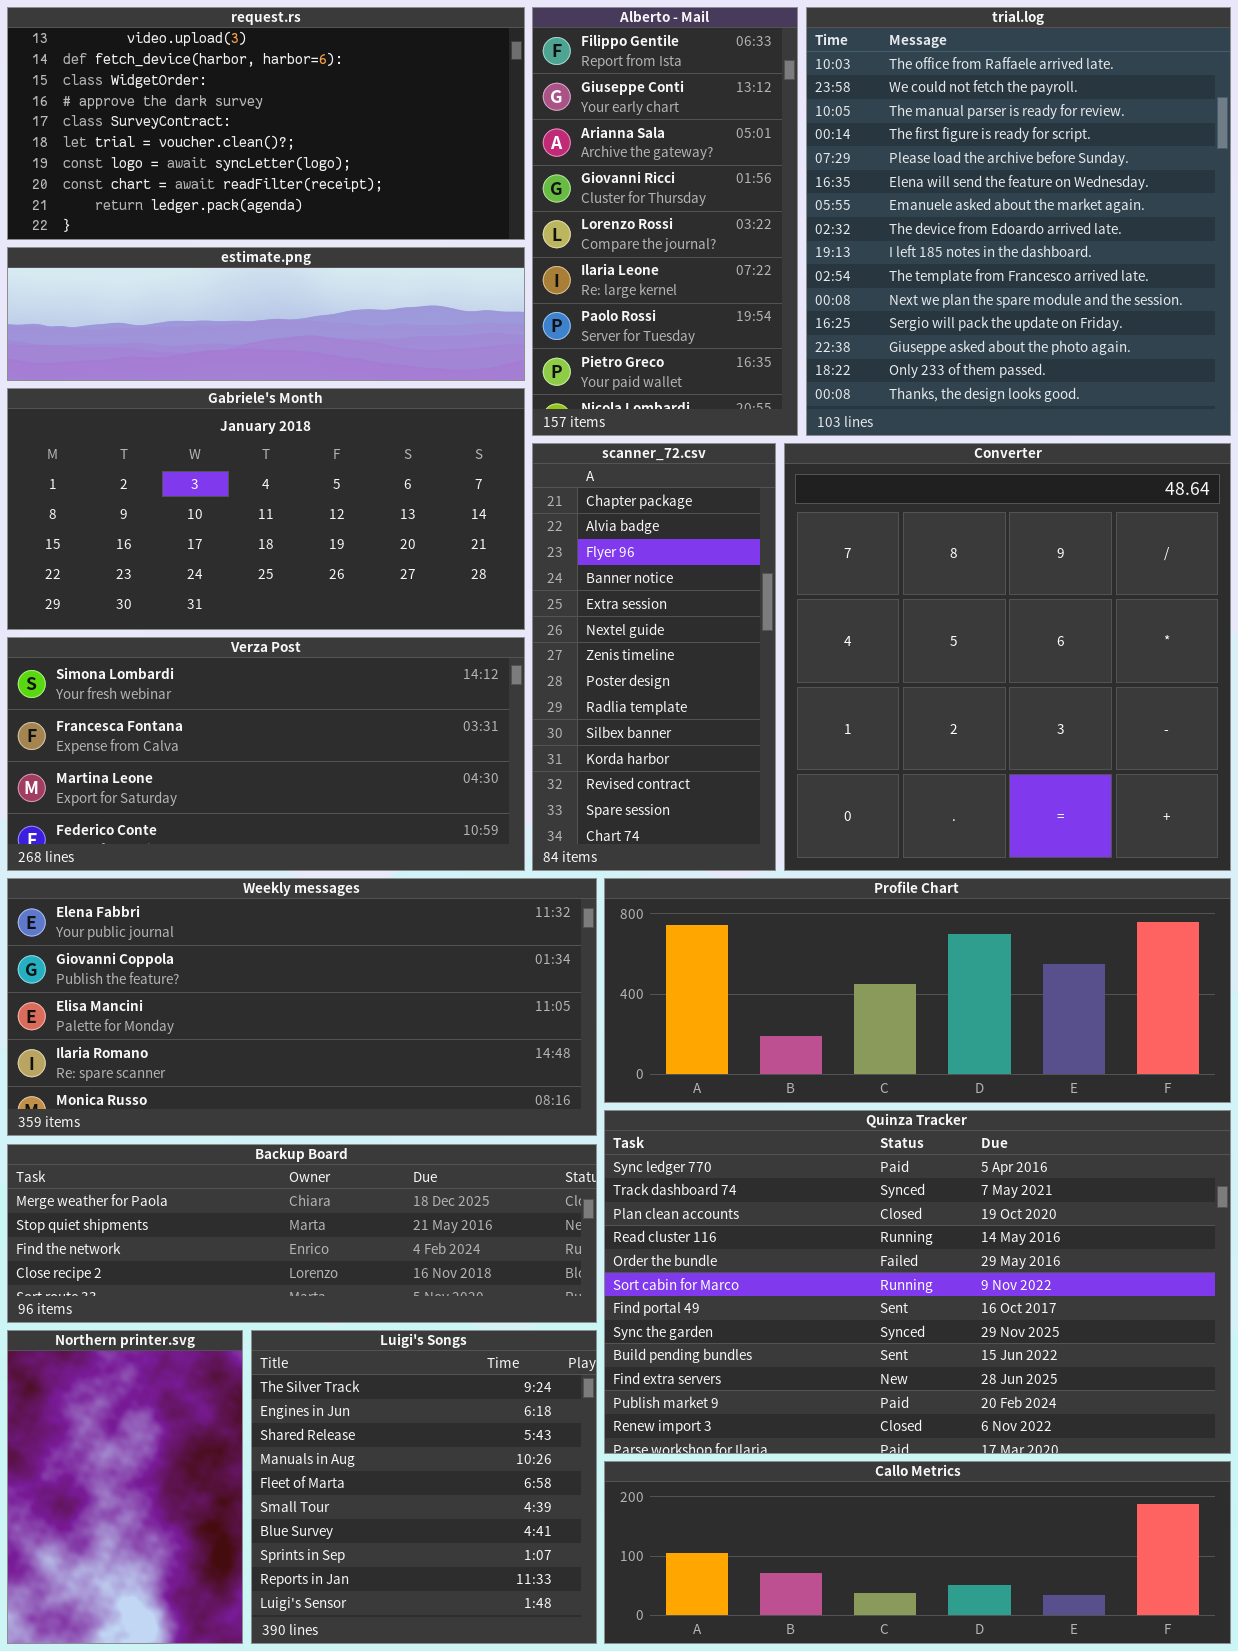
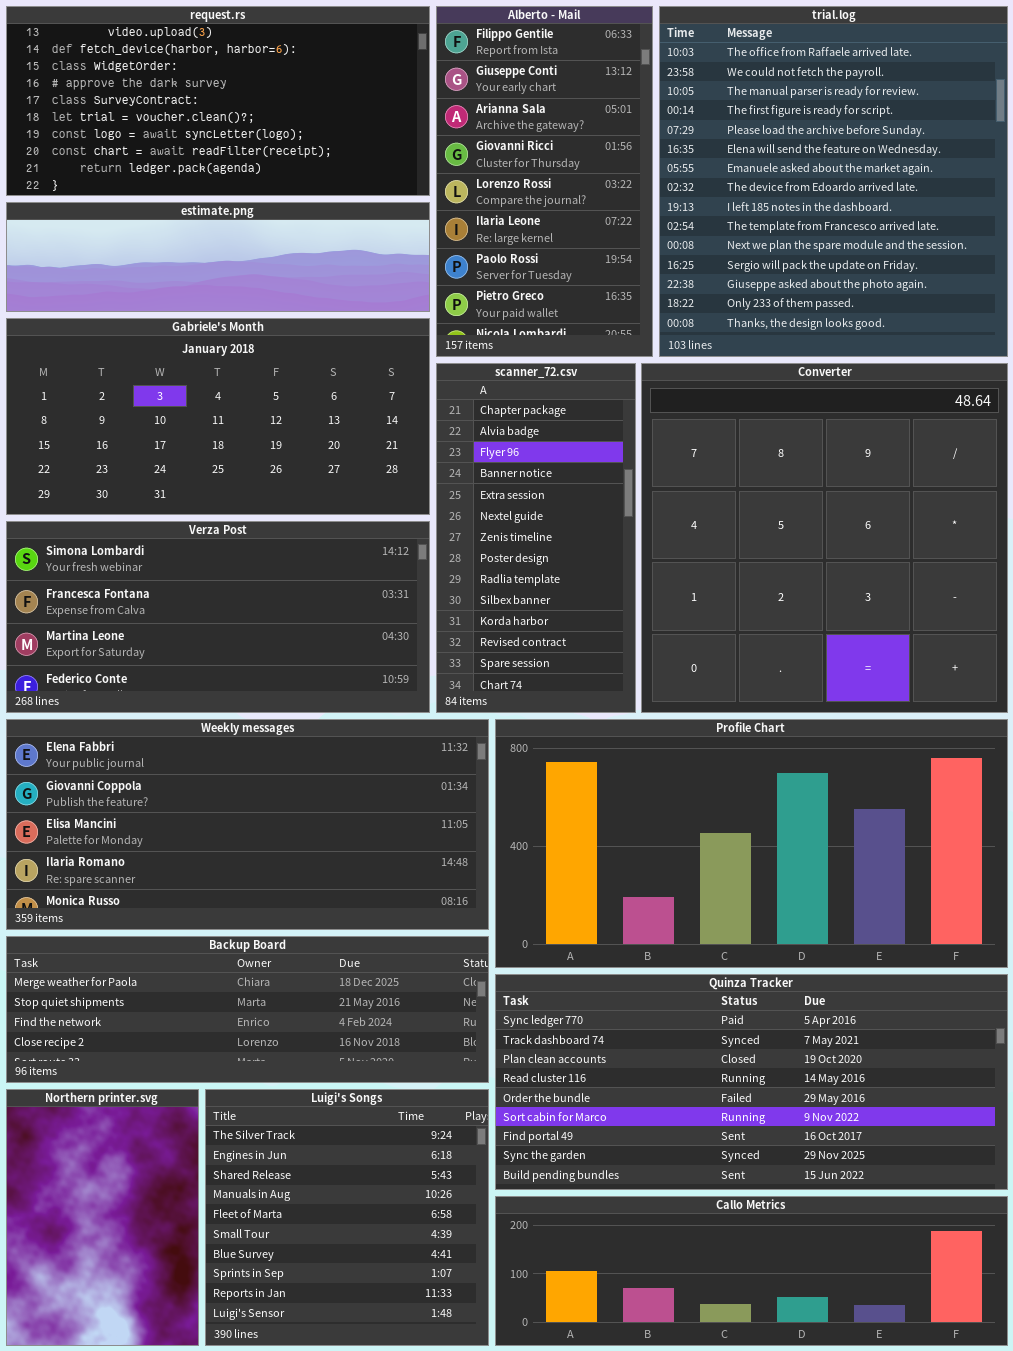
Profile Chart: [604,878,1231,1103] -> [495,719,1008,968], resized
Quinza Tracker: [604,1110,1231,1454] -> [495,974,1008,1190], resized

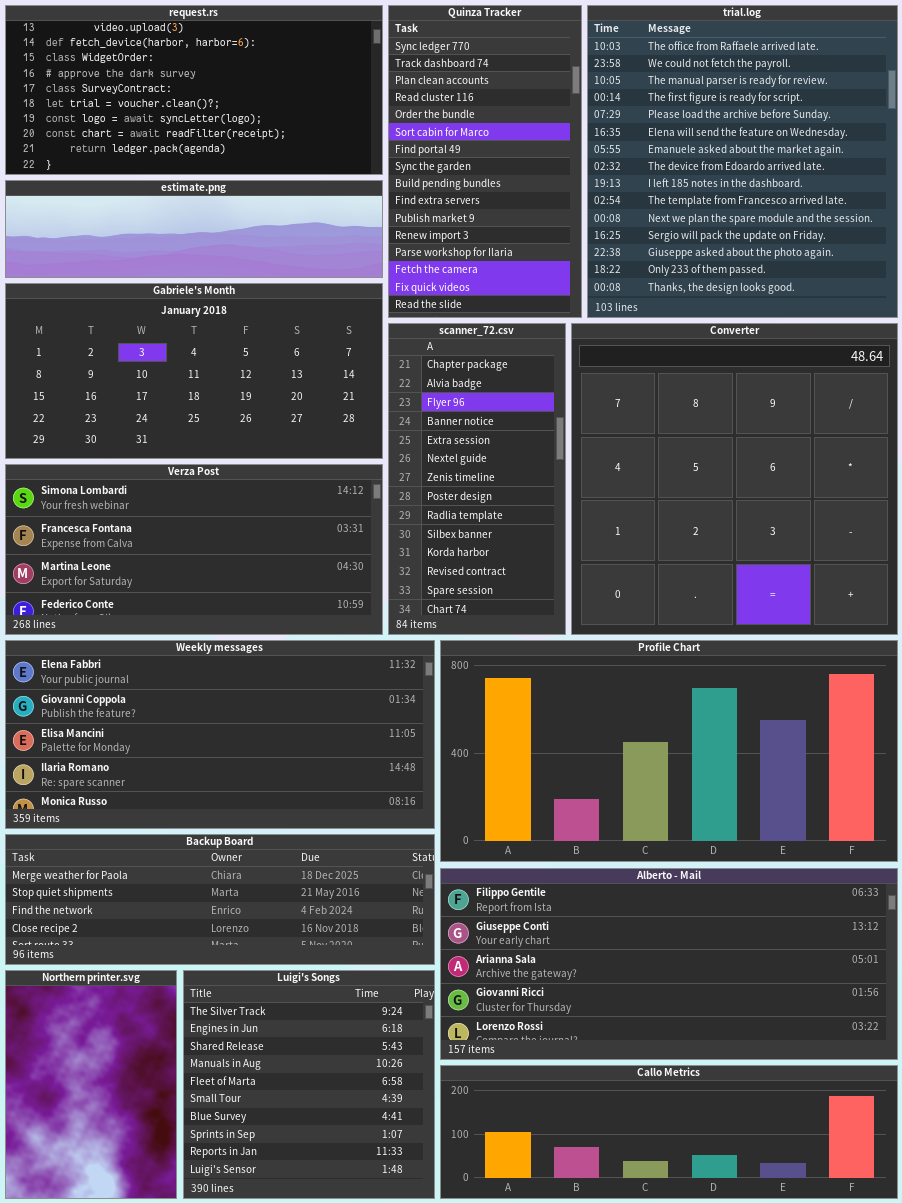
Alberto - Mail: [436,6,653,357] -> [440,868,898,1060], moved, resized
Quinza Tracker: [495,974,1008,1190] -> [388,5,582,318], moved, resized

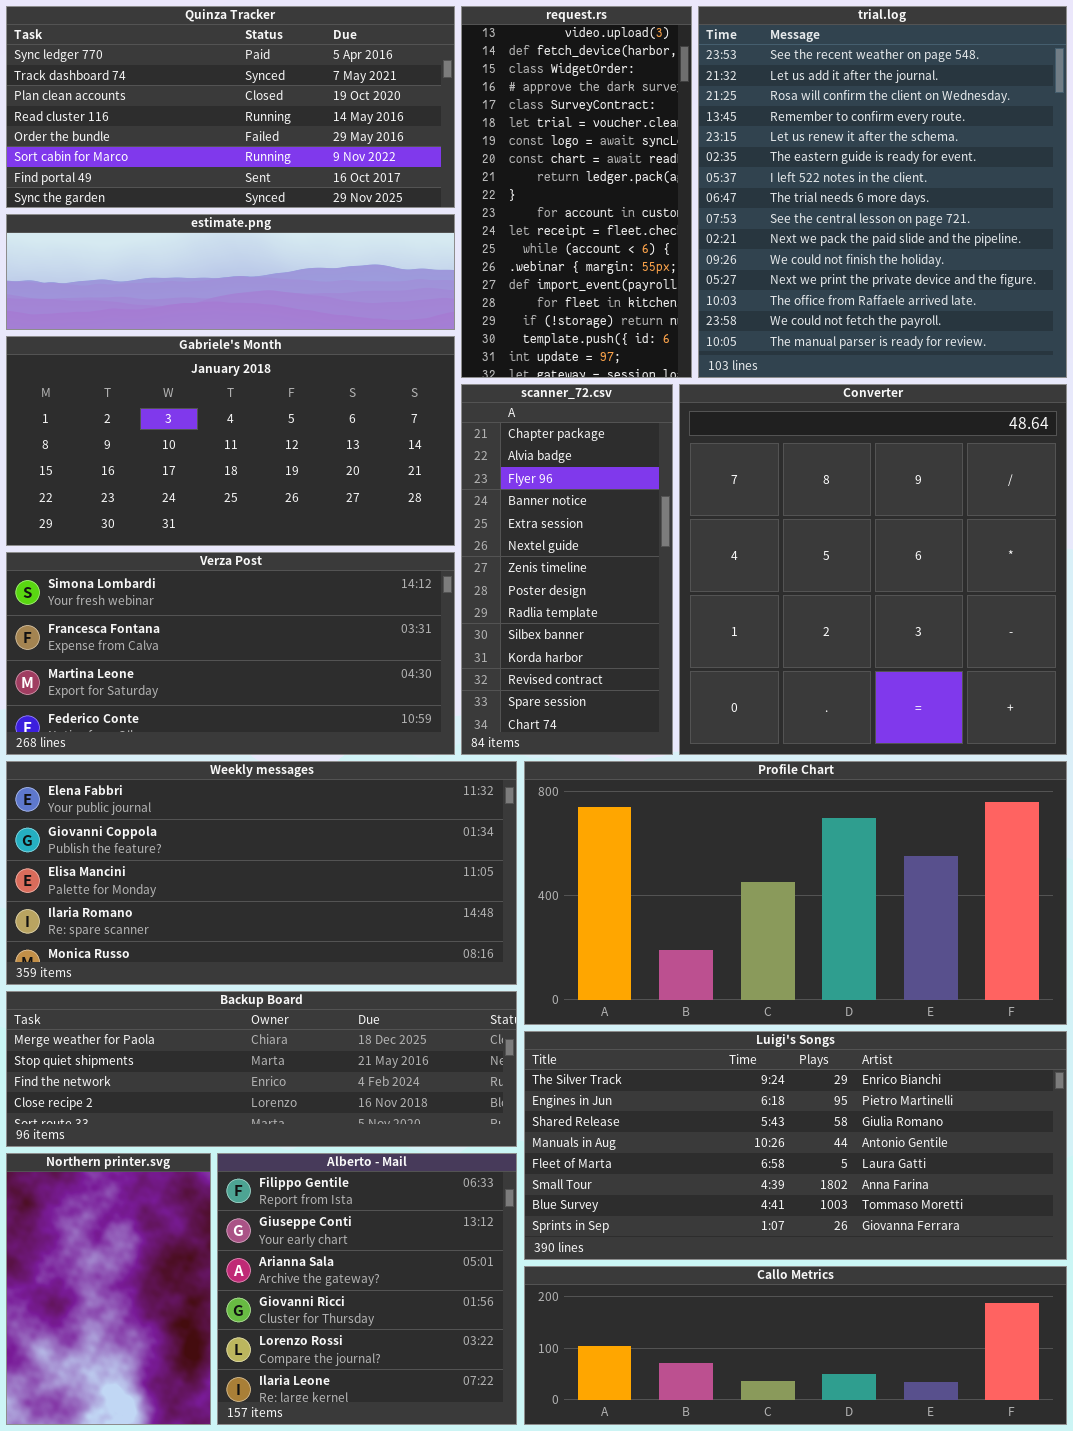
request.rs: [5,5,383,175] -> [461,6,692,378], moved, resized
Quinza Tracker: [388,5,582,318] -> [6,6,455,208], moved, resized
trial.log: [587,5,898,318] -> [698,6,1067,378], scrolled up 12 rows
Alberto - Mail: [440,868,898,1060] -> [217,1153,517,1425], moved, resized
Luigi's Songs: [183,970,435,1199] -> [524,1031,1067,1260], moved, resized

